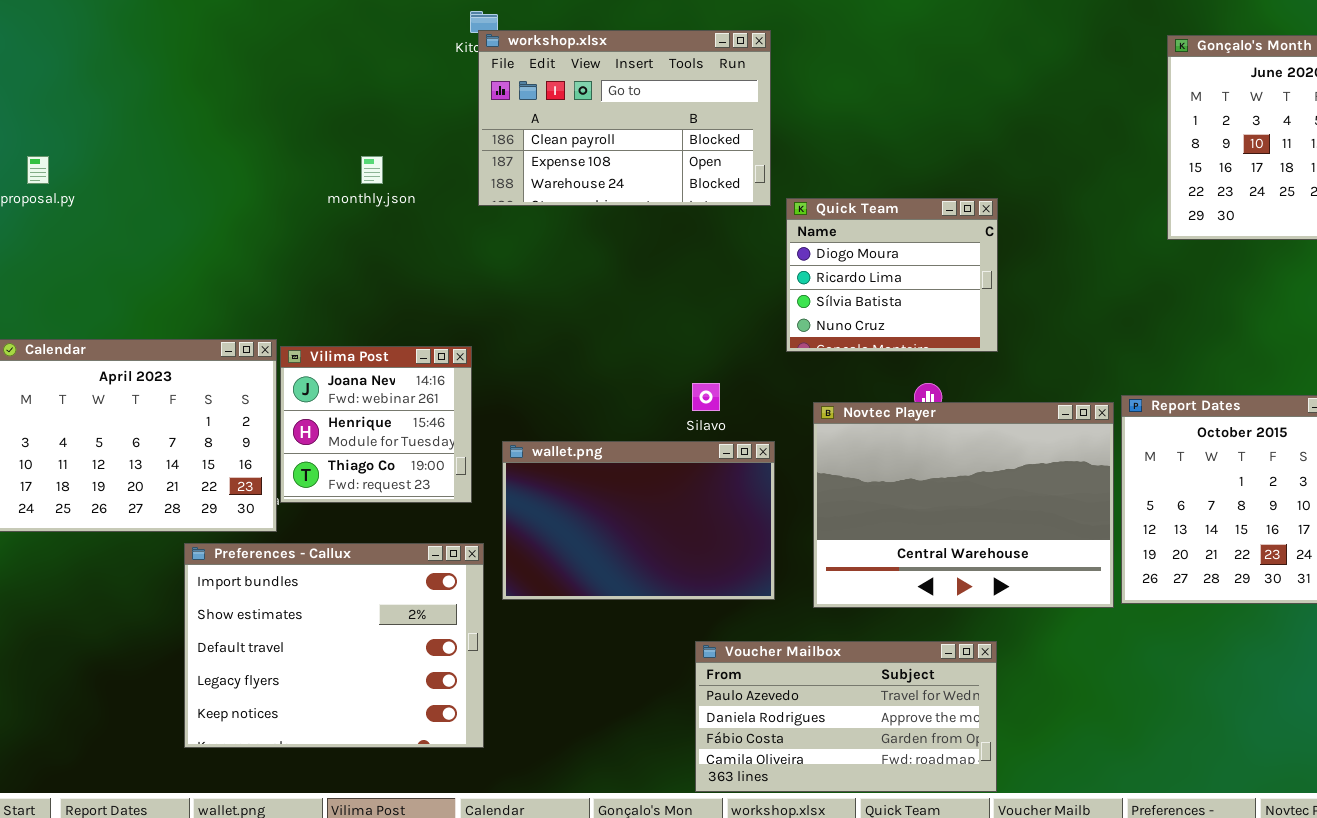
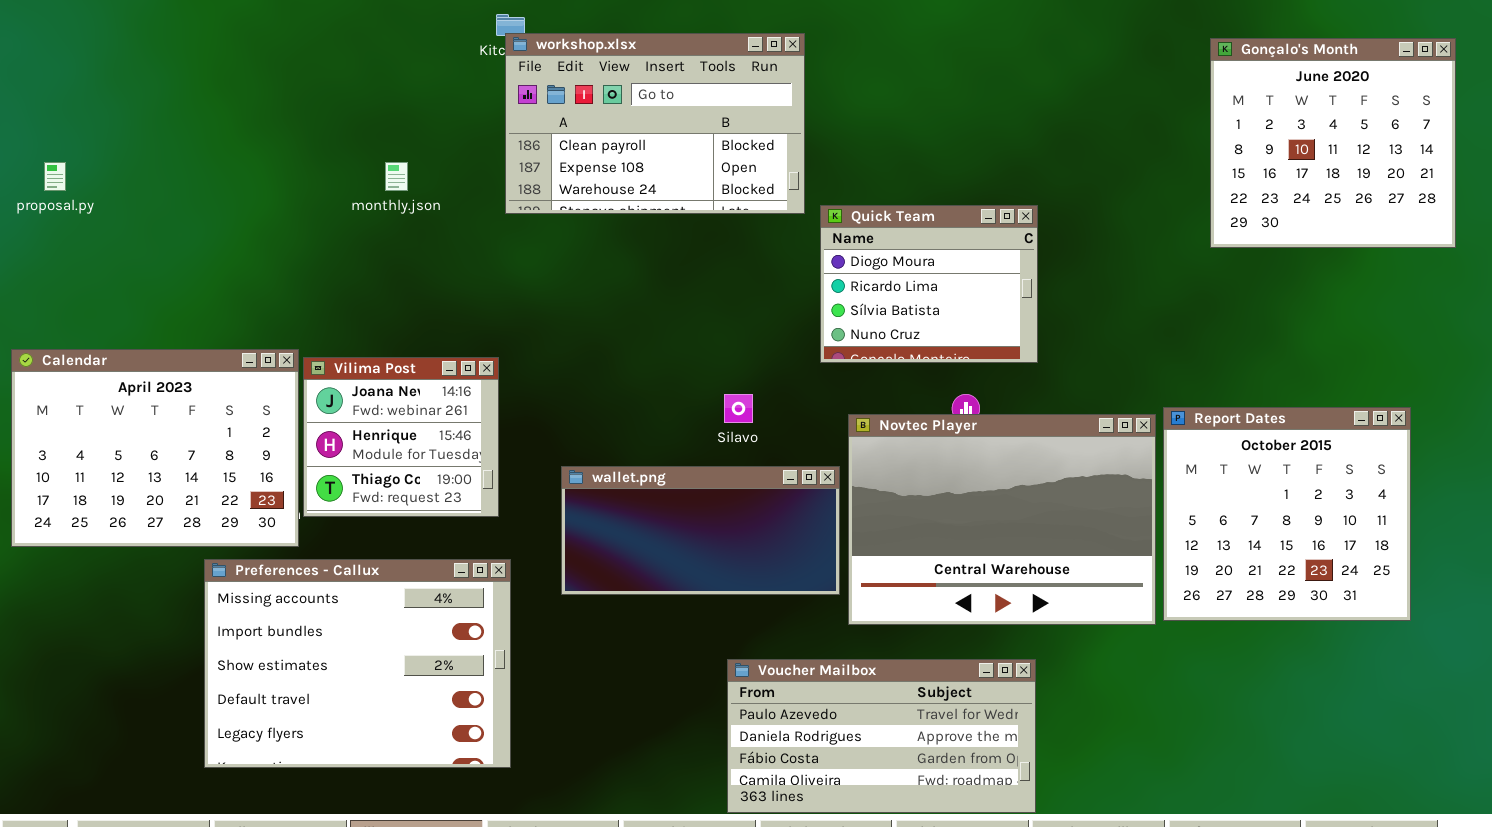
wallet.png: [502,441,775,600] -> [561,466,840,595], moved, resized
Preferences - Callux: [184,543,484,748] -> [204,559,511,768], scrolled up 1 row

